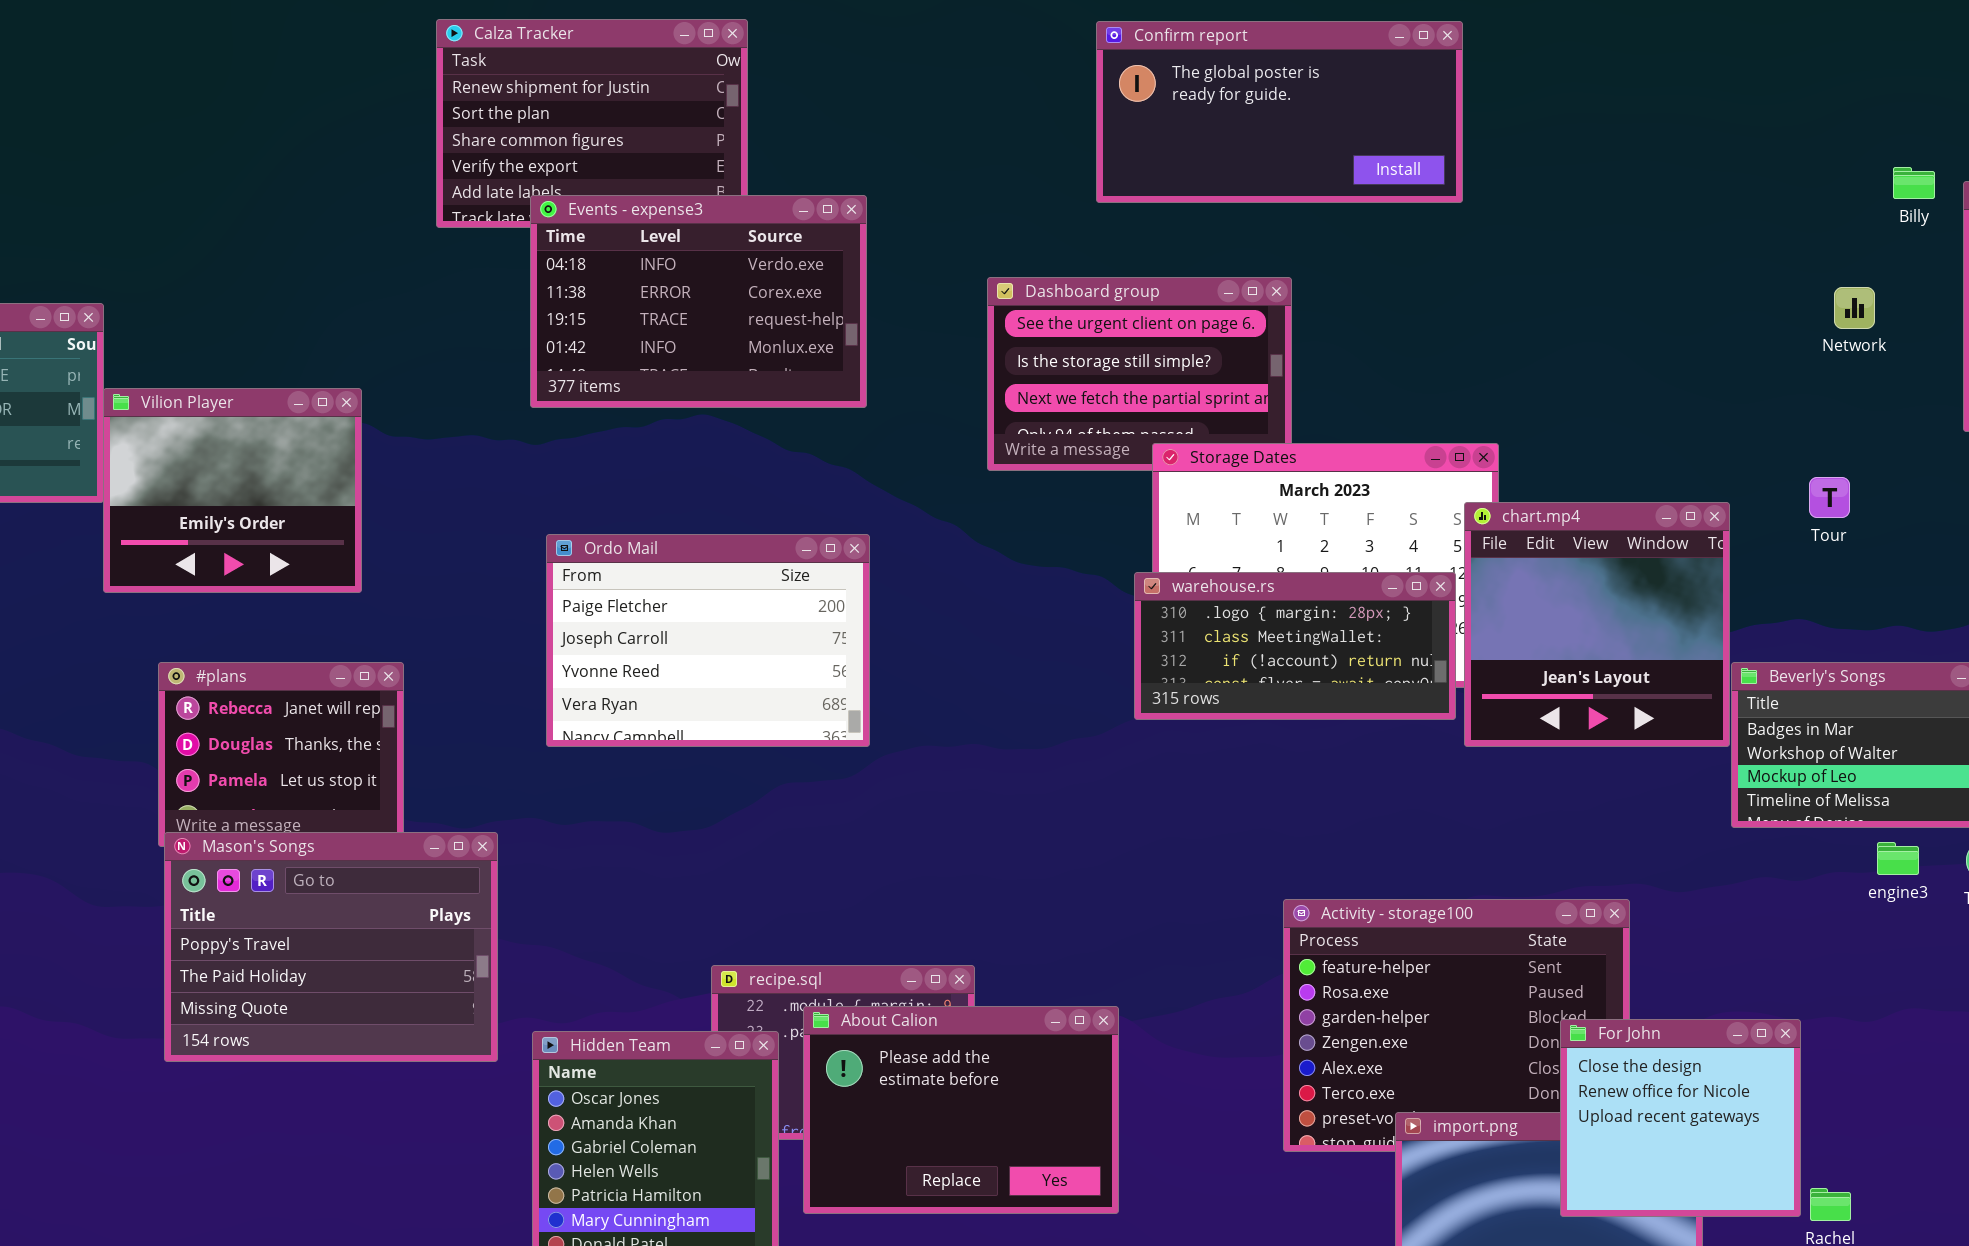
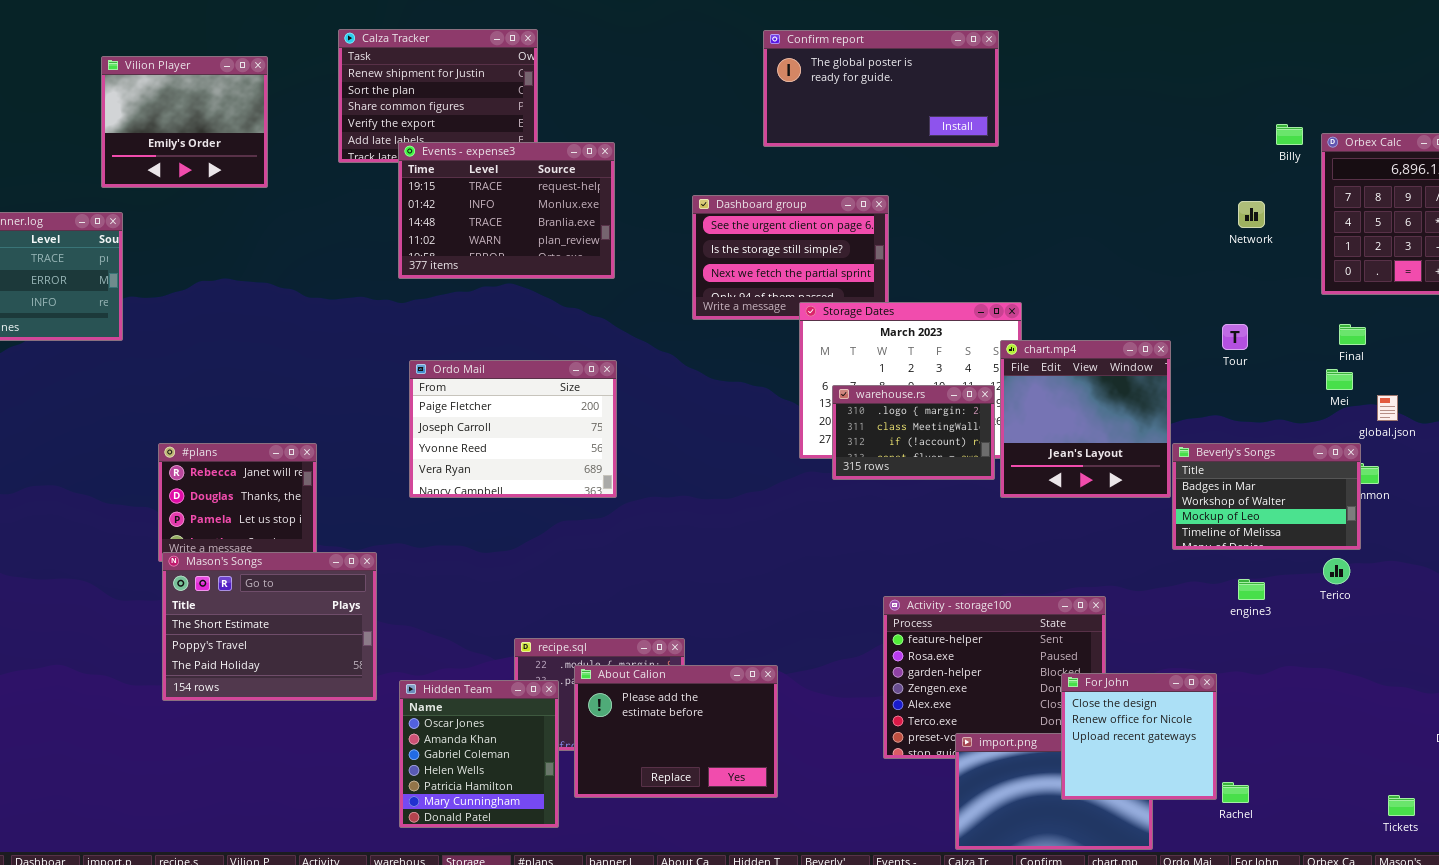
Events - expense3: [530,195,867,408] -> [398,142,615,279], scrolled down 2 rows
Vilion Player: [103,388,362,593] -> [101,56,268,188], moved
warehouse.rs: [1134,572,1456,720] -> [832,385,995,480], resized
Mason's Songs: [164,832,498,1062] -> [162,552,377,701], scrolled up 1 row
engine3: [1877,842,1919,875] -> [1238,579,1265,600], moved

